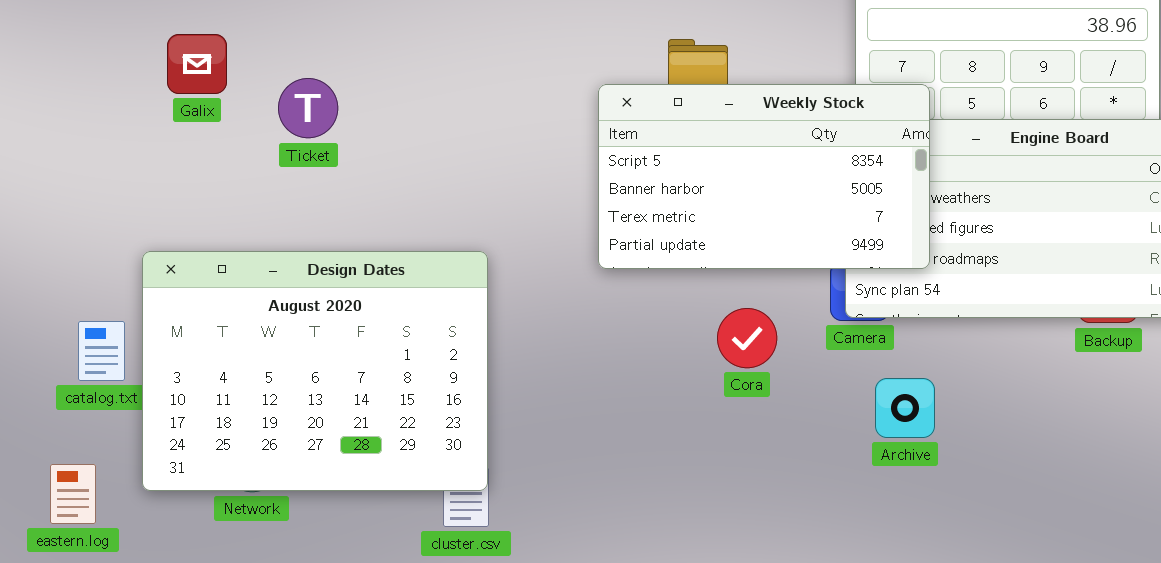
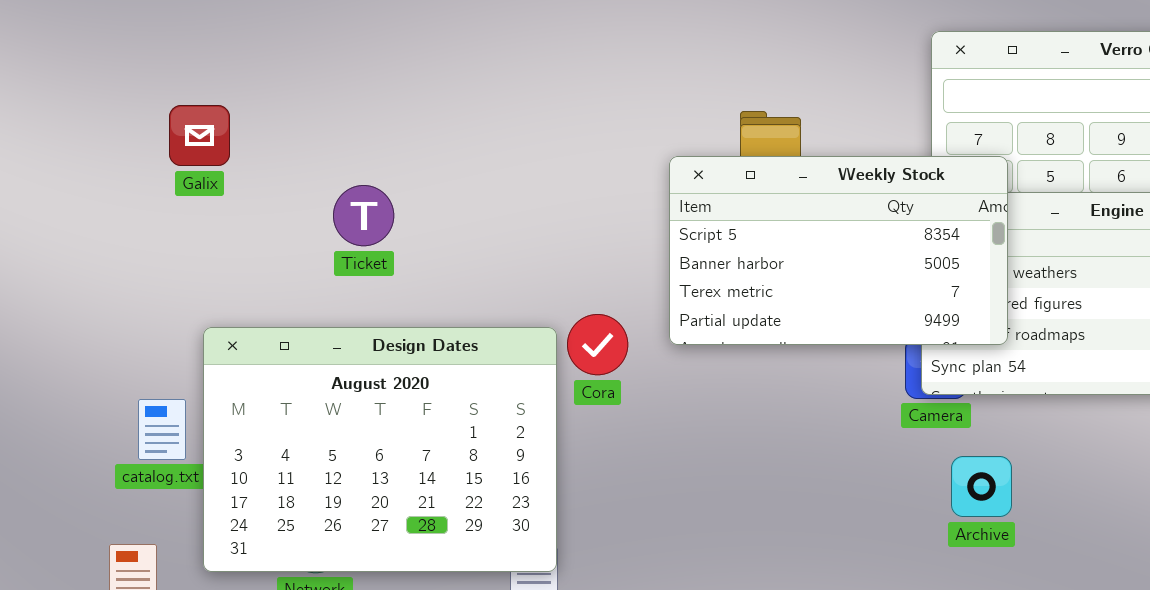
Galix: [167,34,227,94] -> [169,105,230,166], moved
Ticket: [278,78,338,138] -> [333,185,394,246], moved
Cora: [717,308,777,368] -> [567,314,628,375], moved

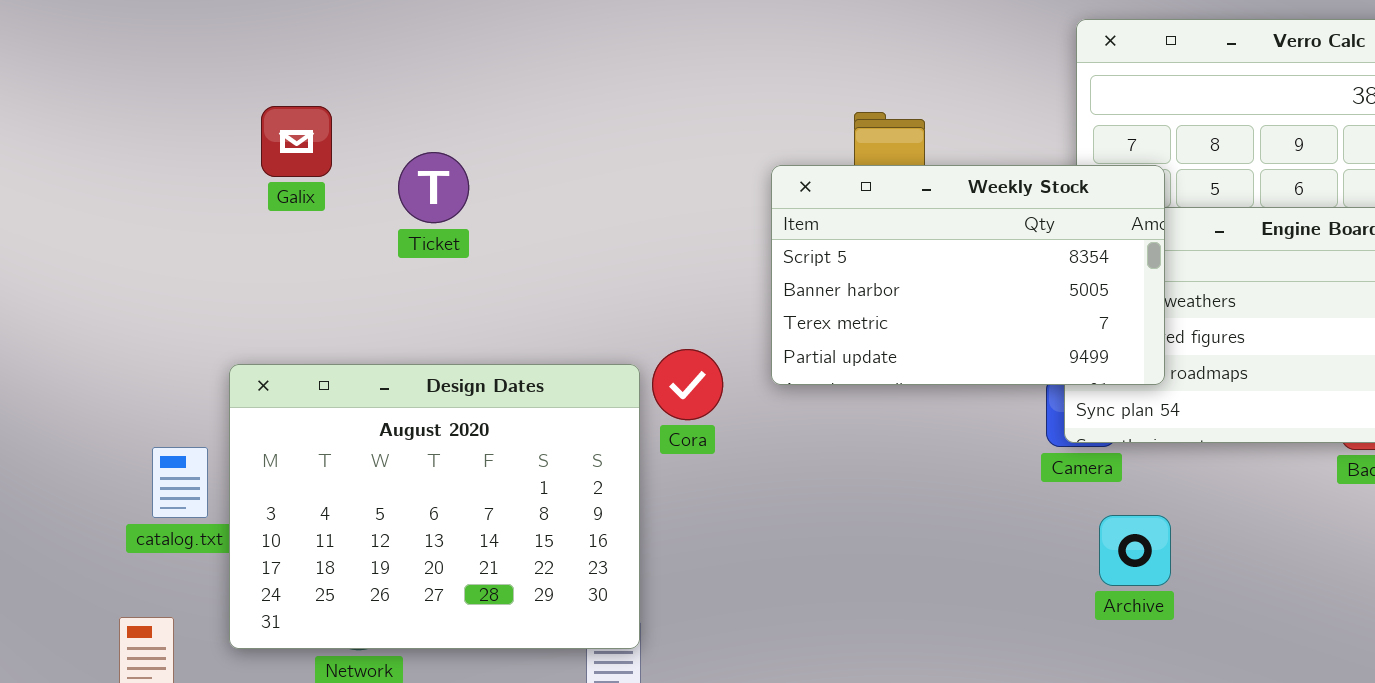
Galix: [169,105,230,166] -> [261,106,332,177], moved
Ticket: [333,185,394,246] -> [398,152,469,223], moved

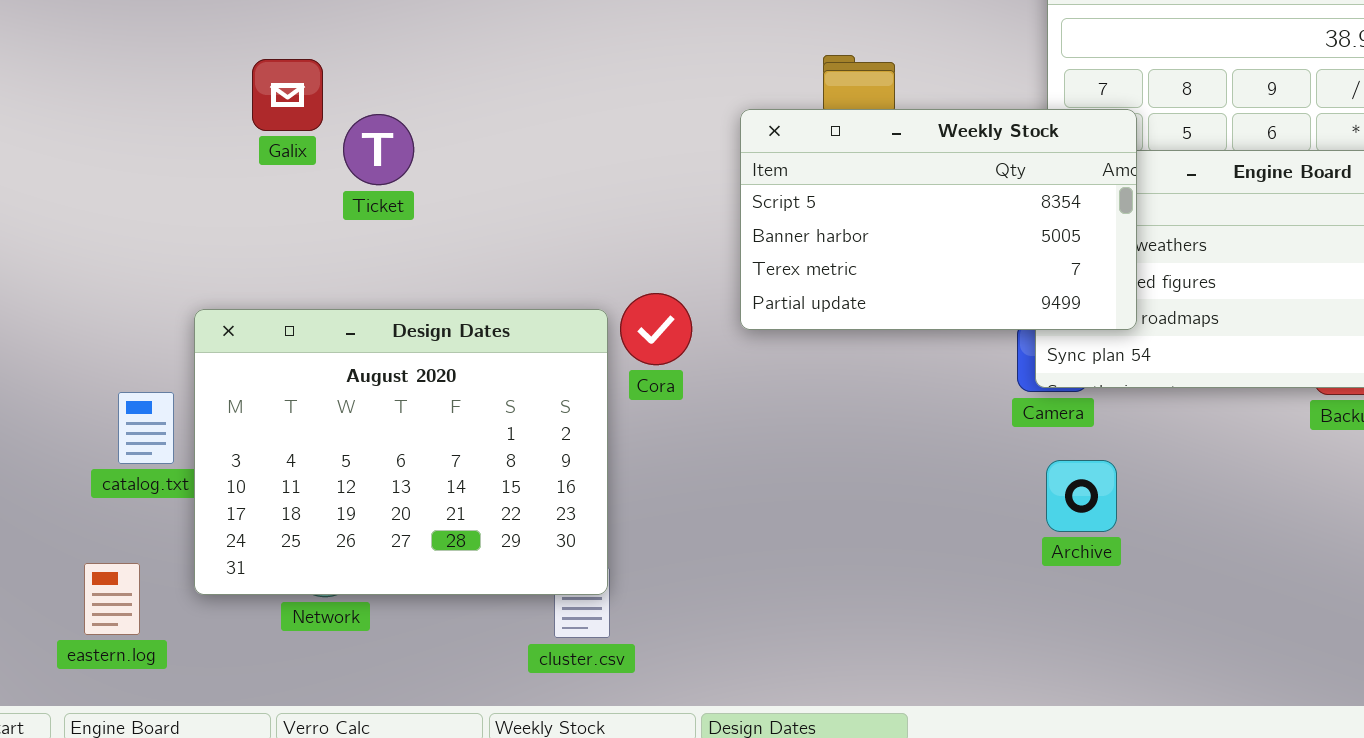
Galix: [261,106,332,177] -> [252,59,323,131], moved
Ticket: [398,152,469,223] -> [343,114,414,185], moved
Archive: [1099,515,1171,586] -> [1046,460,1117,532], moved

